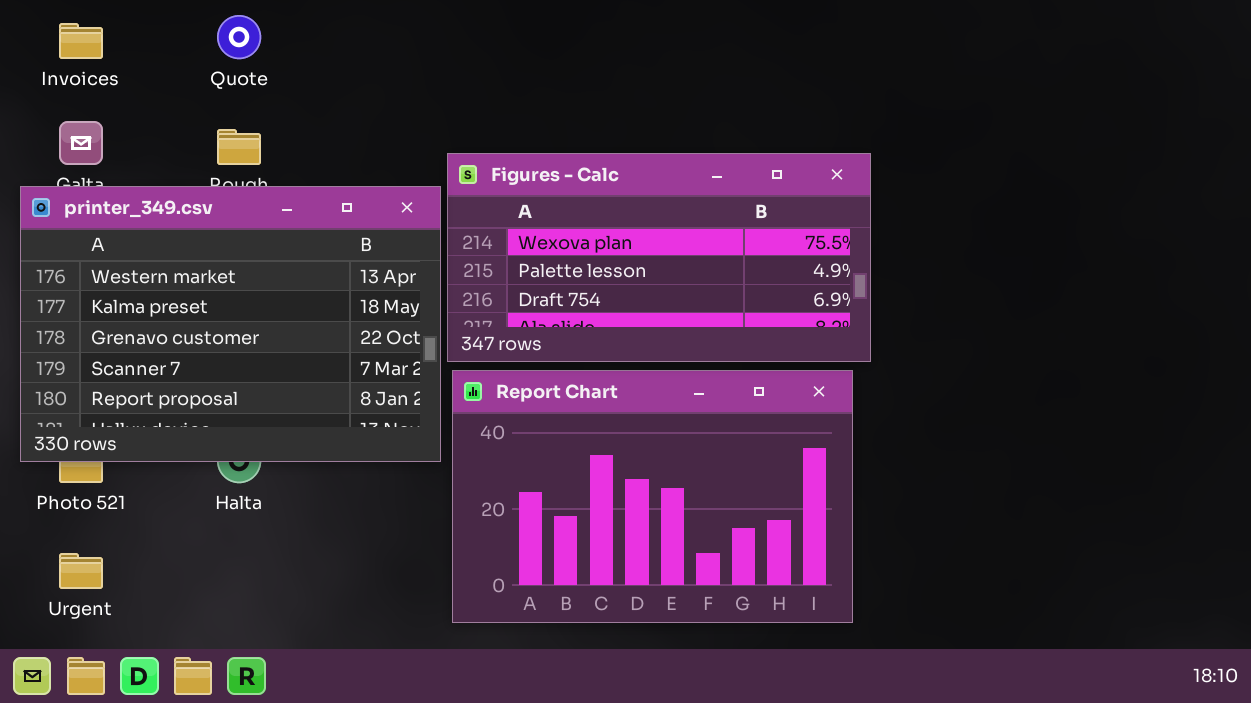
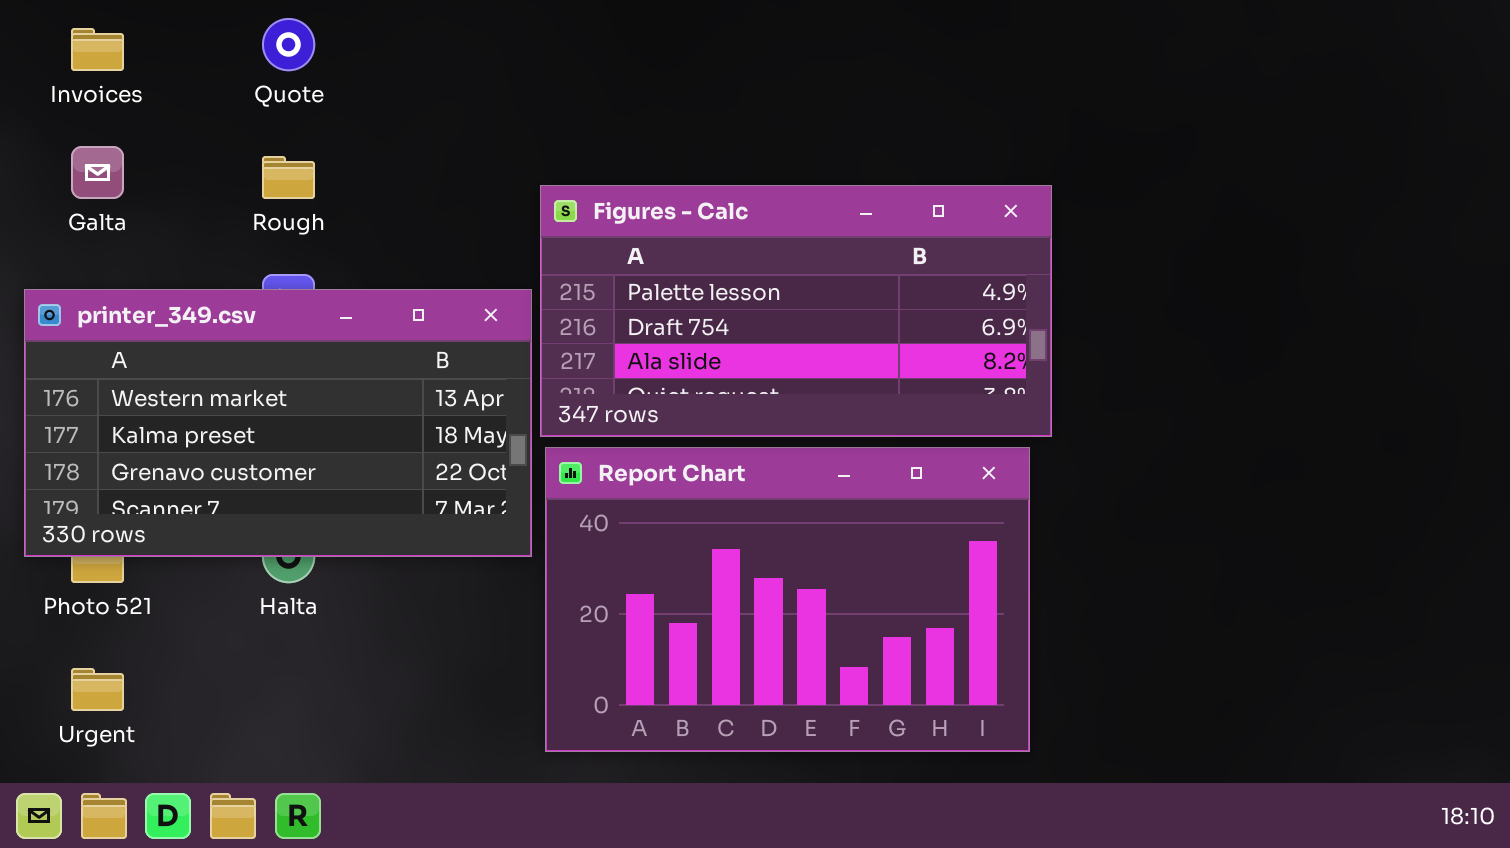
Figures - Calc: [447,153,871,362] -> [540,185,1052,437], scrolled down 1 row
printer_349.csv: [20,186,441,462] -> [24,289,532,557], resized

